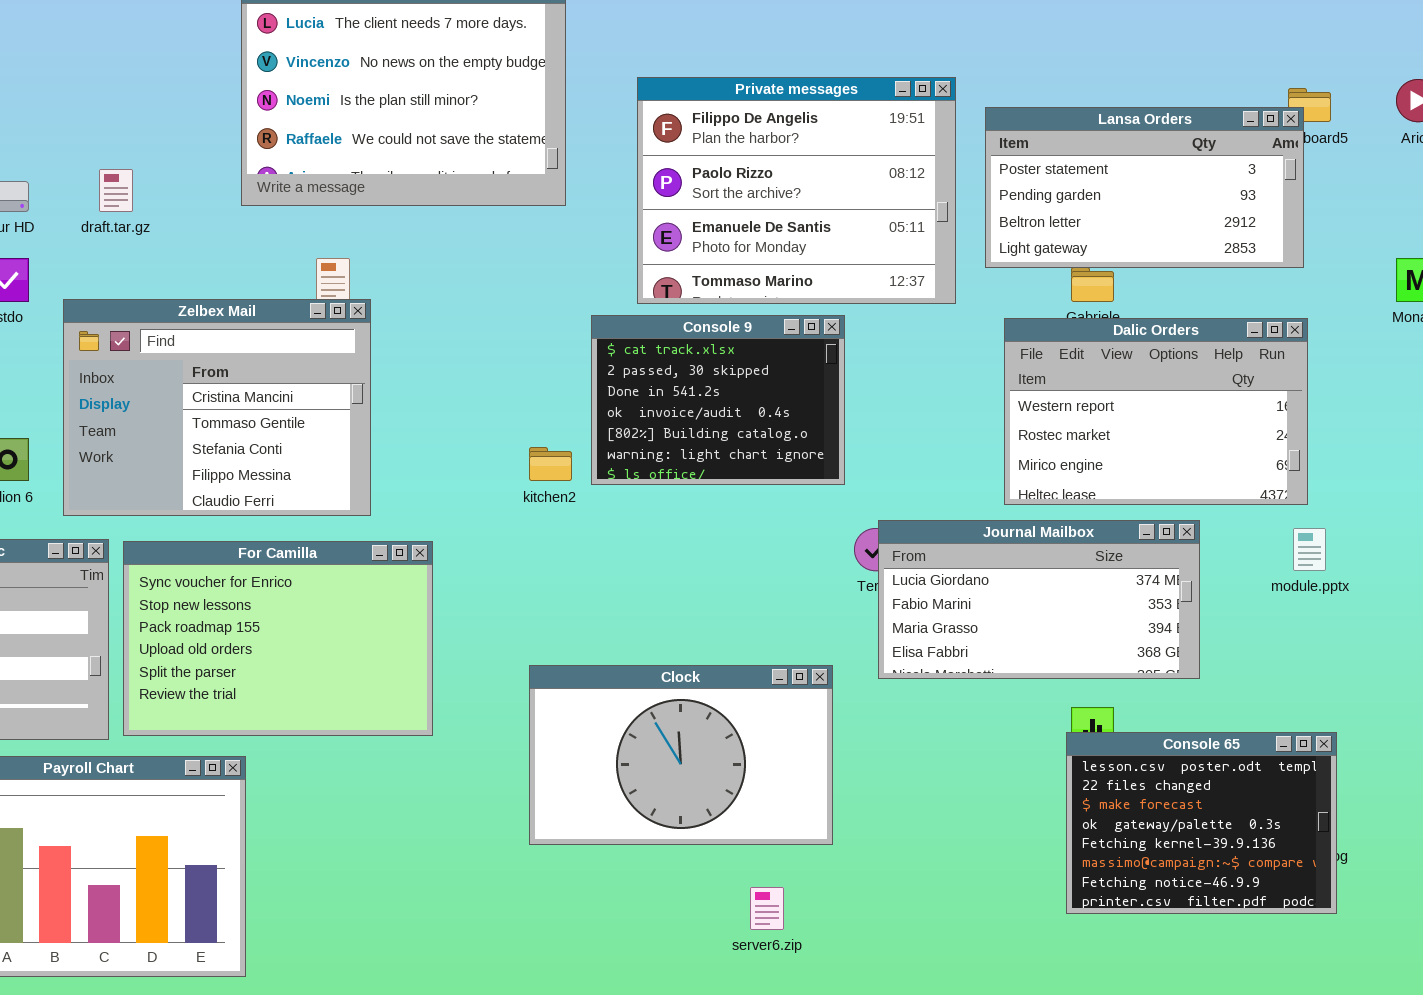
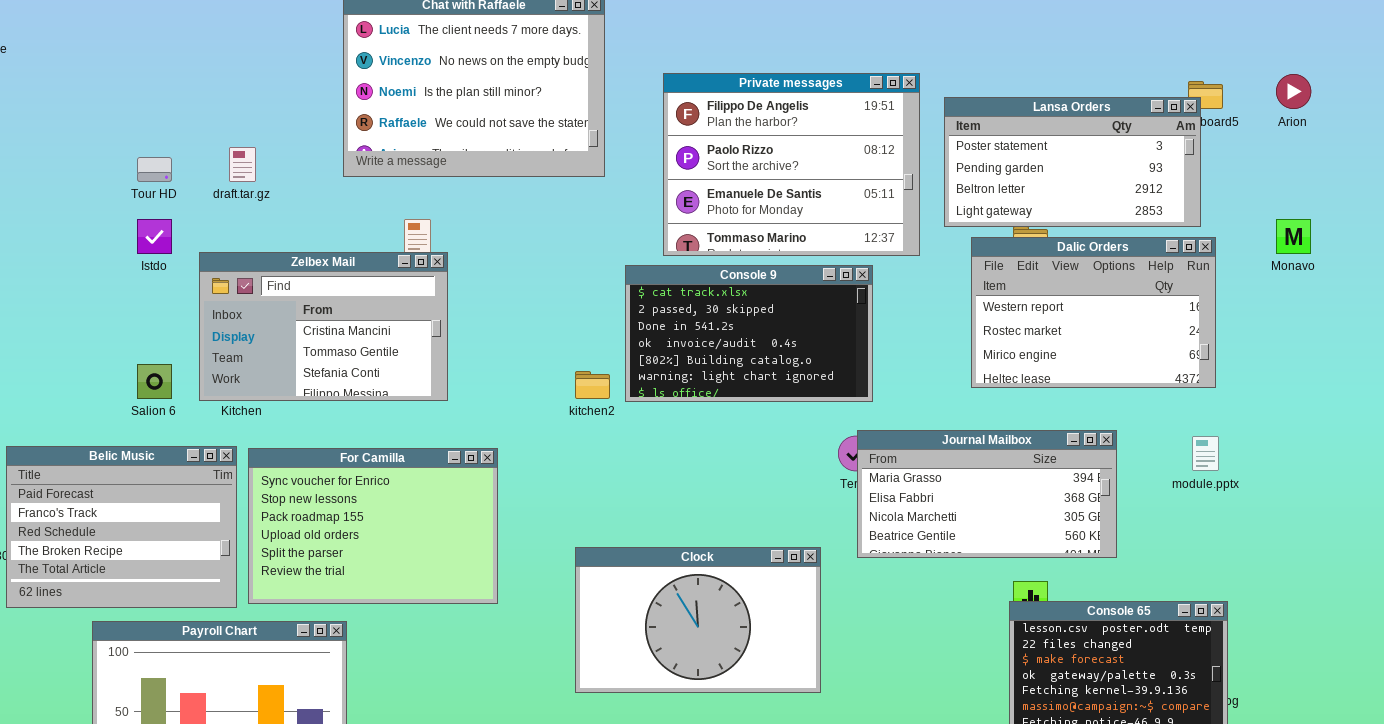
Zelbex Mail: [63,299,371,516] -> [199,252,448,401], resized
Console 9: [591,315,845,485] -> [625,265,873,402], resized
Dalic Orders: [1004,318,1308,505] -> [971,237,1216,388], moved
Journal Mailbox: [878,520,1200,679] -> [857,430,1117,558], scrolled down 2 rows

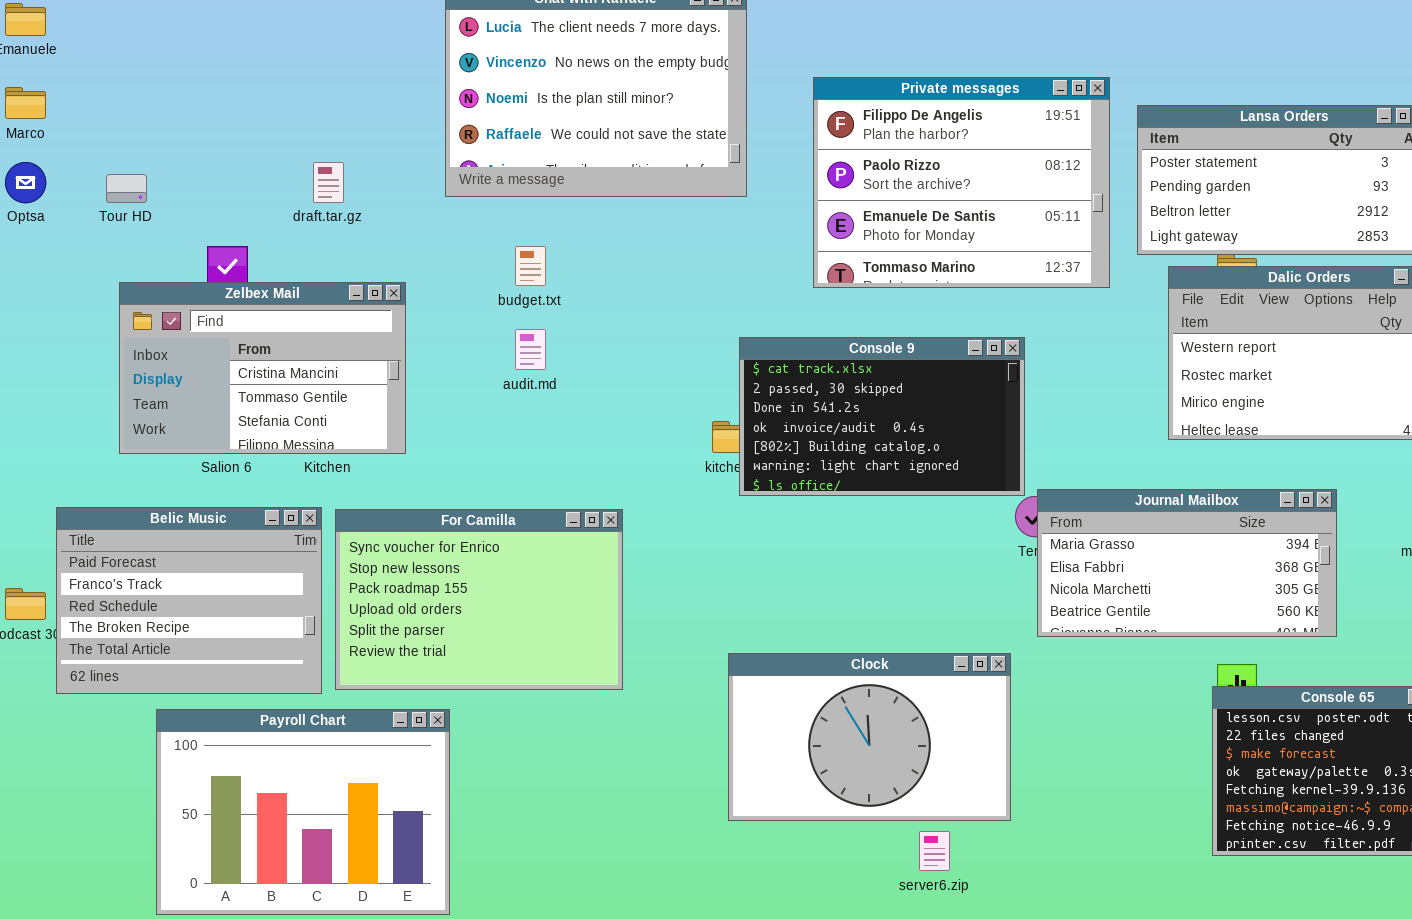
Tour HD: [137,157,172,182] -> [106,174,147,203], moved
Zelbex Mail: [199,252,448,401] -> [119,282,406,454], moved
Console 9: [625,265,873,402] -> [739,337,1025,496], moved
Clock: [575,547,821,693] -> [728,653,1011,821], moved

